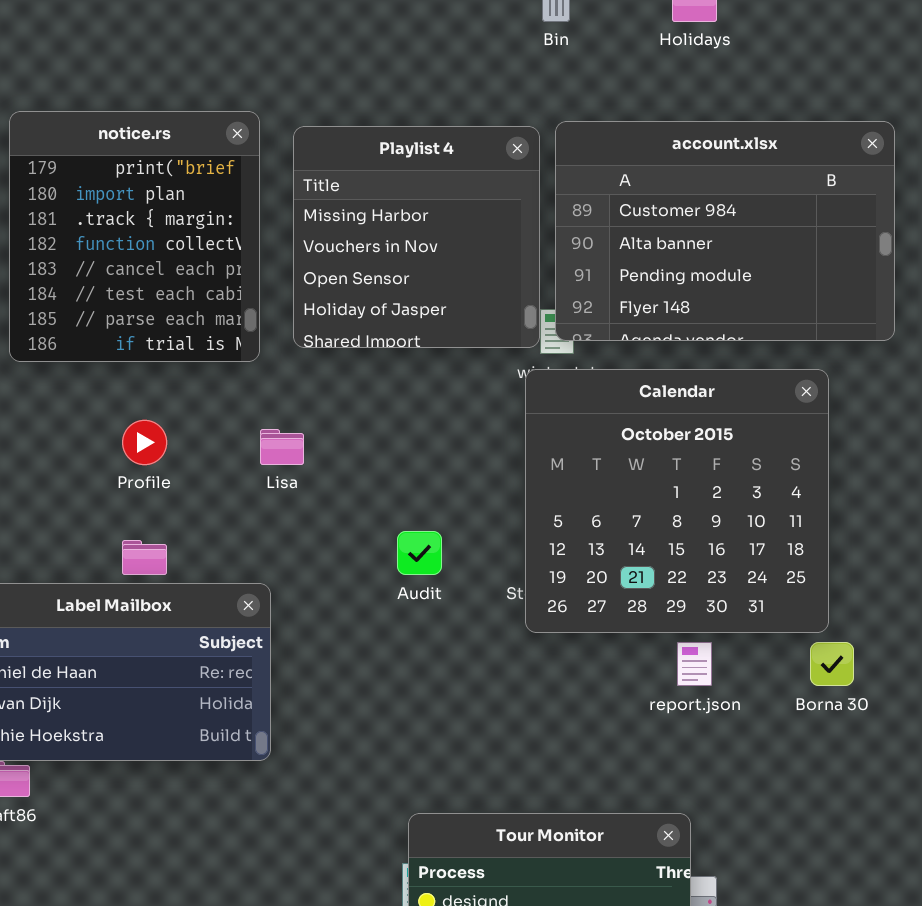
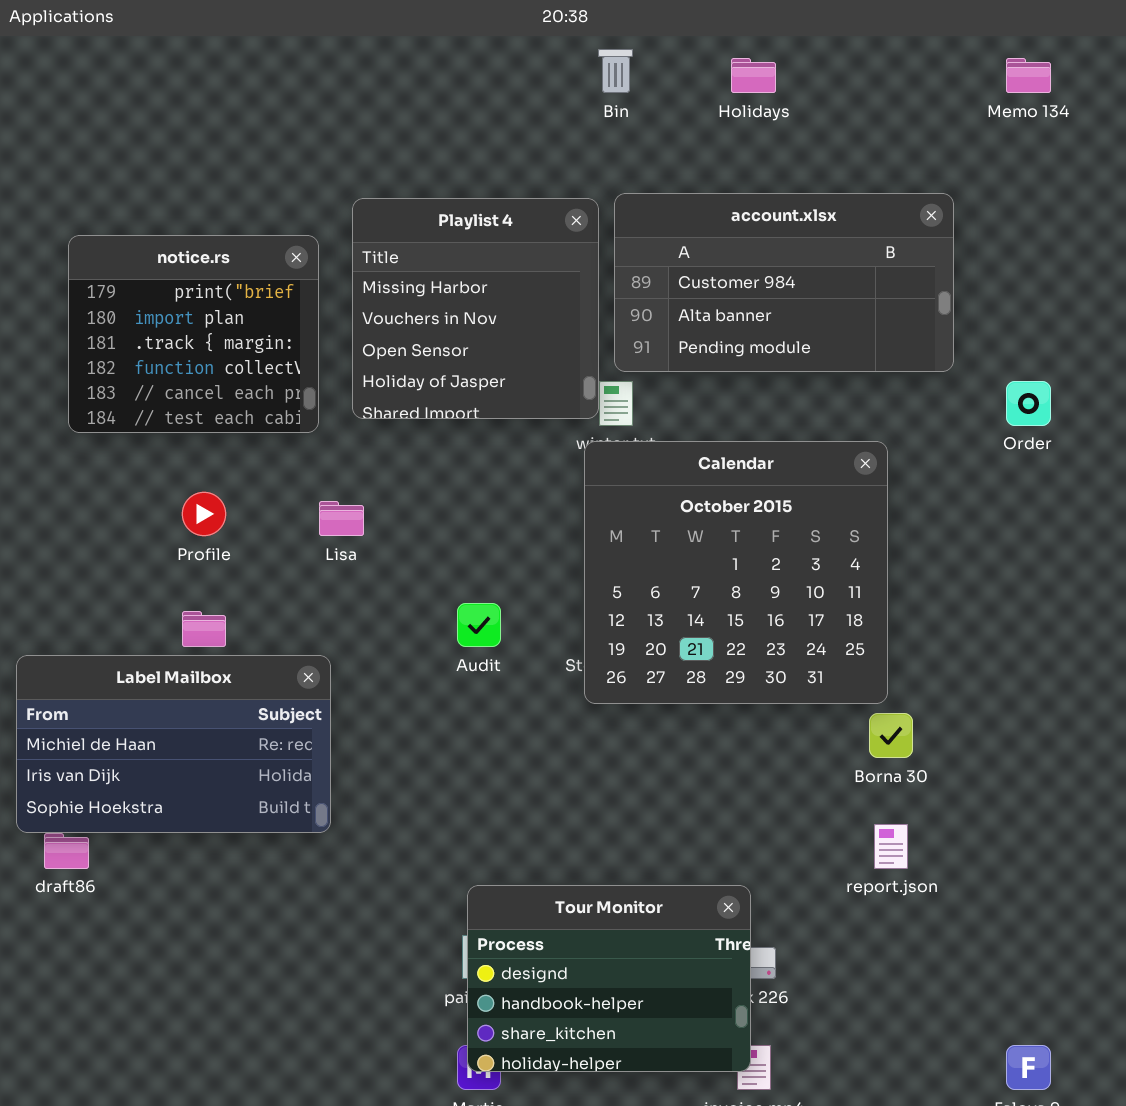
notice.rs: [9,111,260,362] -> [68,235,319,433], resized
account.xlsx: [555,121,895,341] -> [614,193,954,372], resized
report.json: [677,642,712,686] -> [874,824,908,869], moved

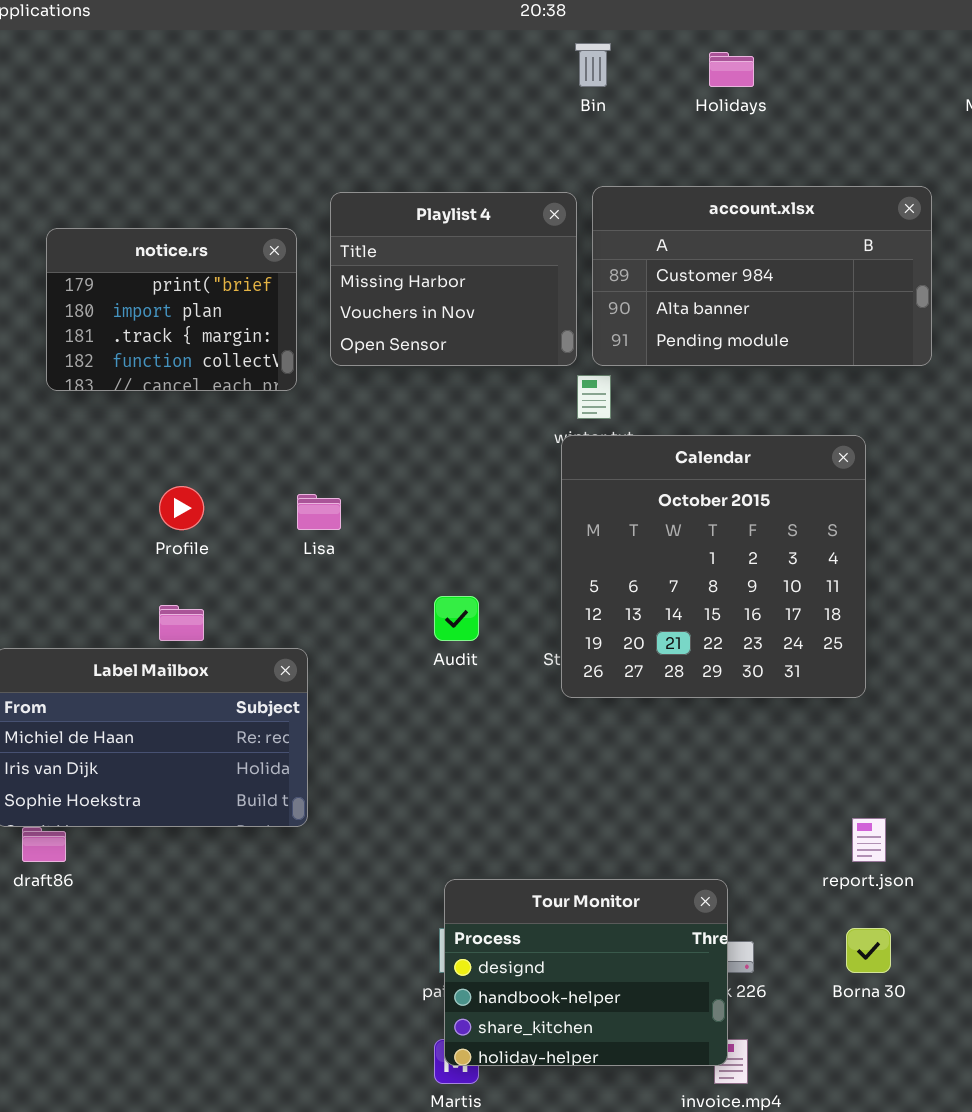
Playlist 4: [352,198,599,419] -> [330,192,577,366], resized
notice.rs: [68,235,319,433] -> [46,228,297,391], resized
Borna 30: [869,713,913,758] -> [846,928,891,973], moved

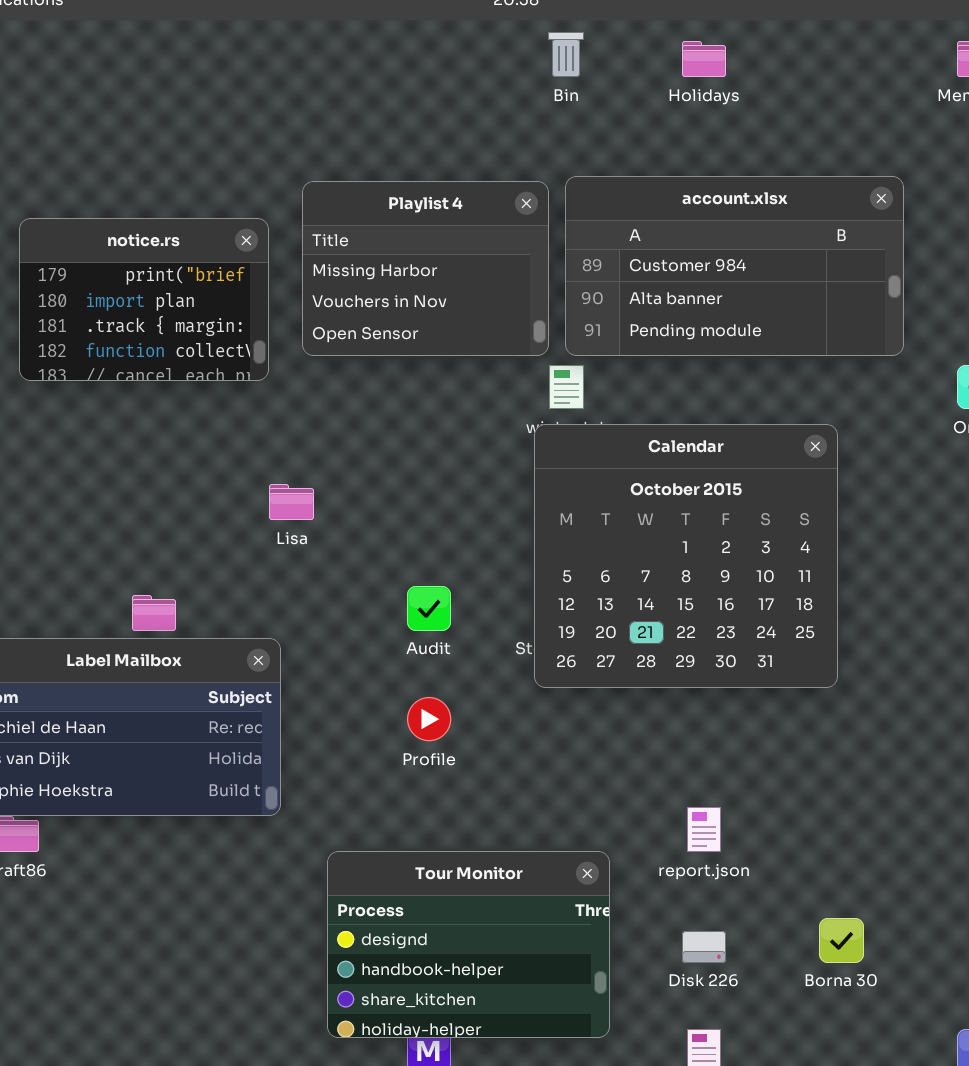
Profile: [159,486,204,530] -> [407,697,451,741], moved
report.json: [852,818,886,862] -> [687,807,721,852], moved
Tour Monitor: [444,879,728,1066] -> [327,851,610,1038], moved

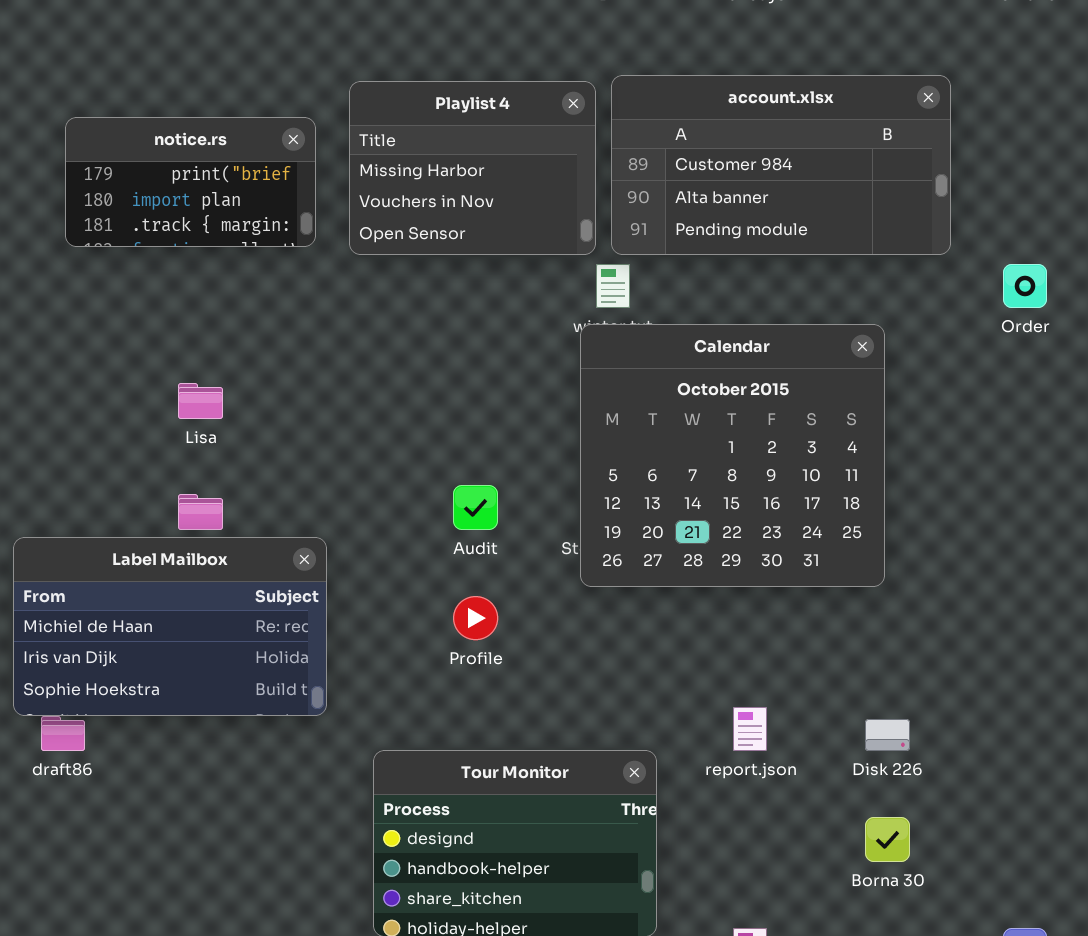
notice.rs: [19,218,269,381] -> [65,117,316,247], resized
Lisa: [269,484,314,520] -> [178,383,223,419], moved
Disk 226: [682,931,726,963] -> [865,719,910,751], moved

